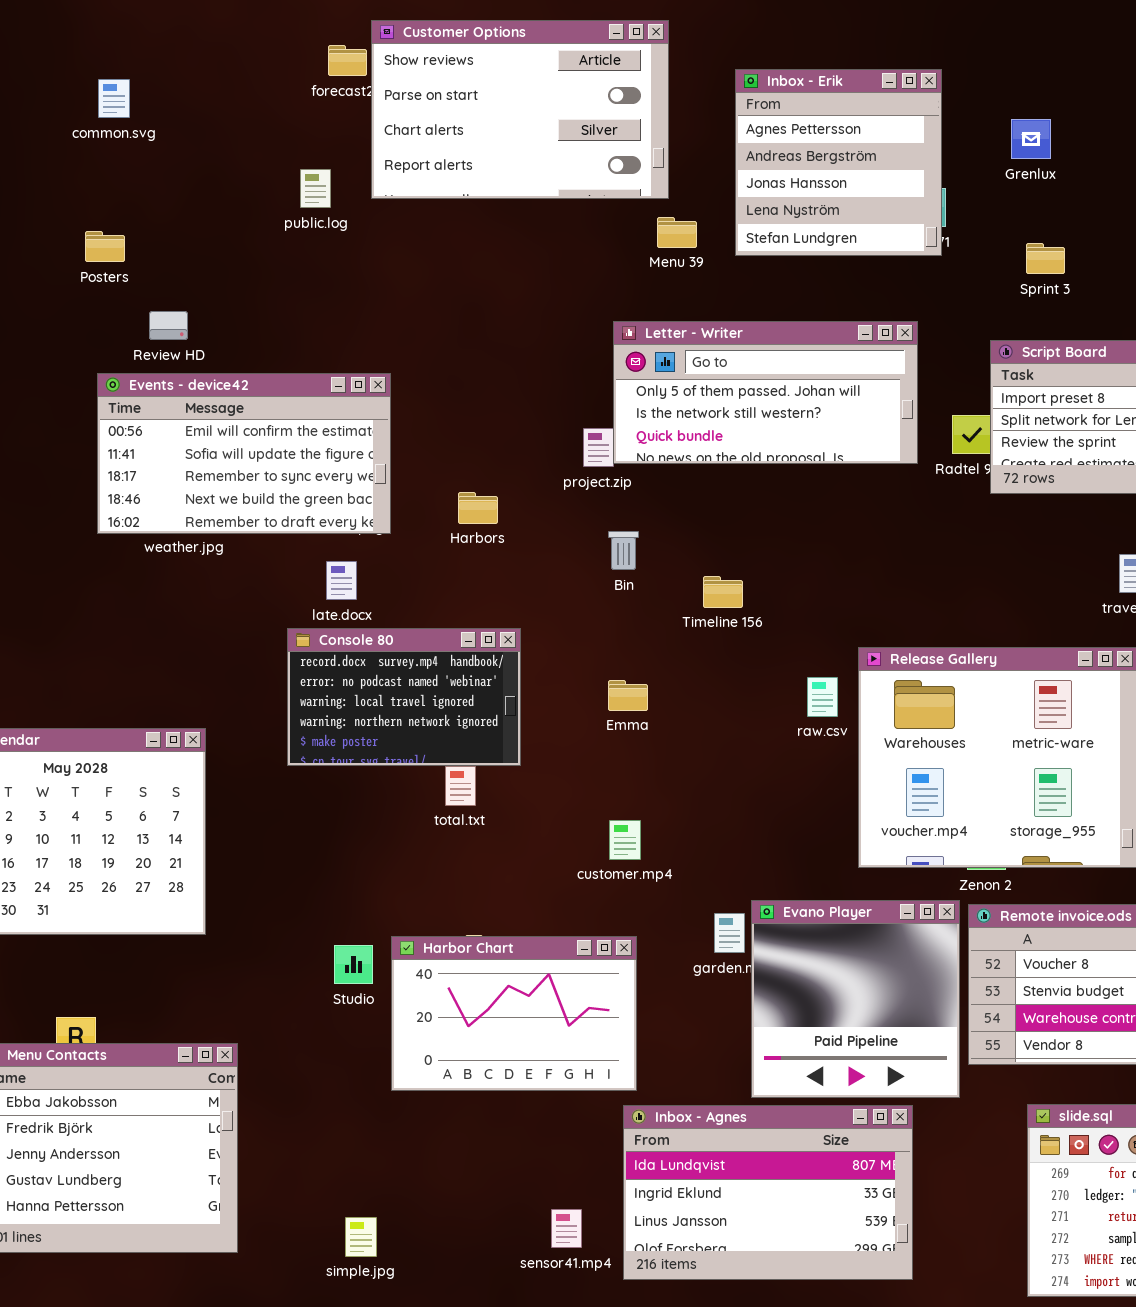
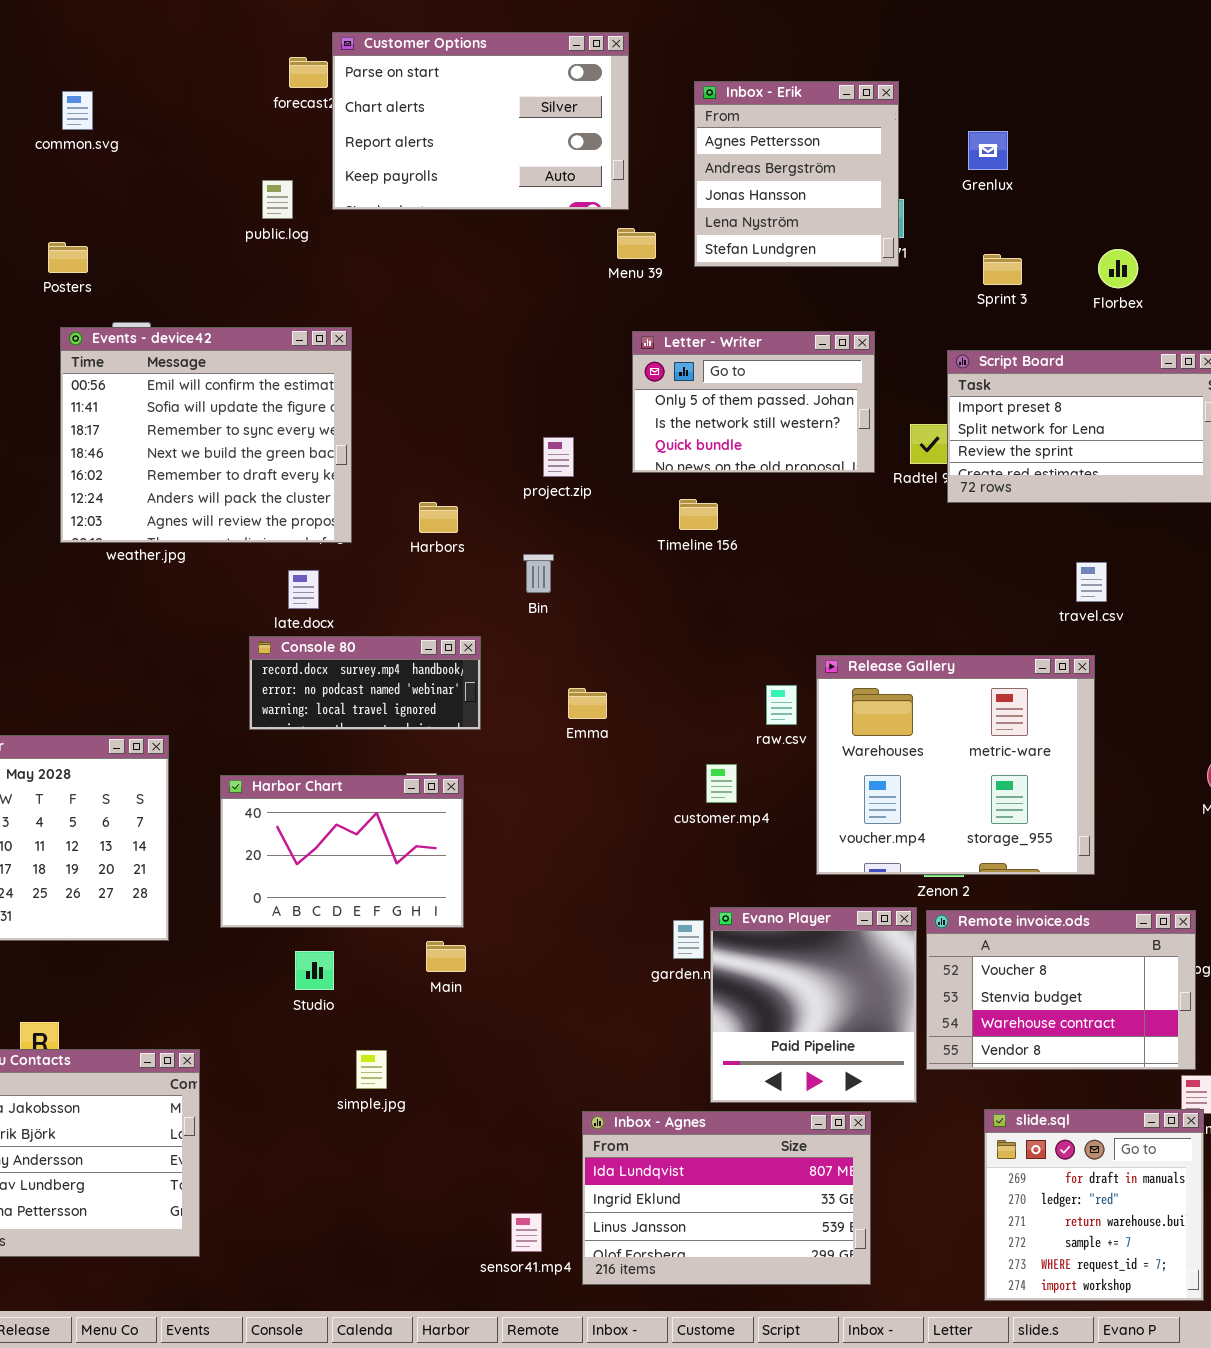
Customer Options: [371,20,669,199] -> [332,32,629,210], scrolled down 1 row
Letter - Writer: [613,321,918,464] -> [632,331,875,473], resized
Events - device42: [97,373,391,534] -> [60,327,352,543], resized
Bin: [608,531,639,570] -> [523,554,554,593], moved
Timeline 156: [703,576,743,608] -> [679,499,718,530], moved
Console 80: [287,628,521,766] -> [249,636,481,730], resized
customer.mp4: [609,820,641,860] -> [706,764,737,803], moved
Harbor Chart: [391,936,637,1091] -> [220,775,464,928], moved
simple.jpg: [345,1217,377,1257] -> [356,1050,387,1089], moved

